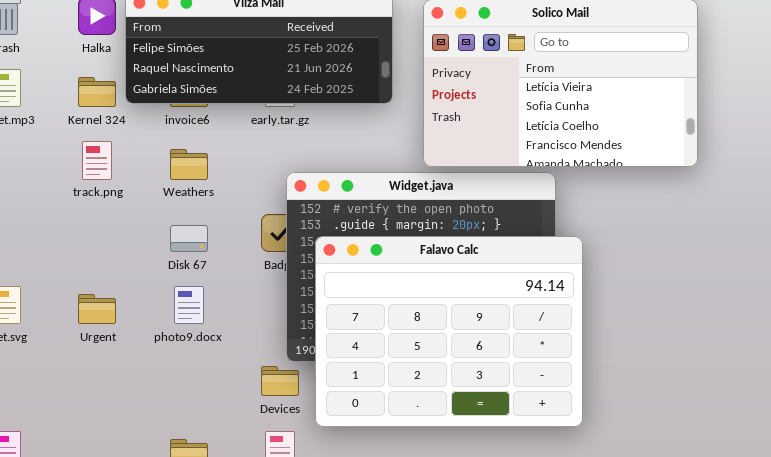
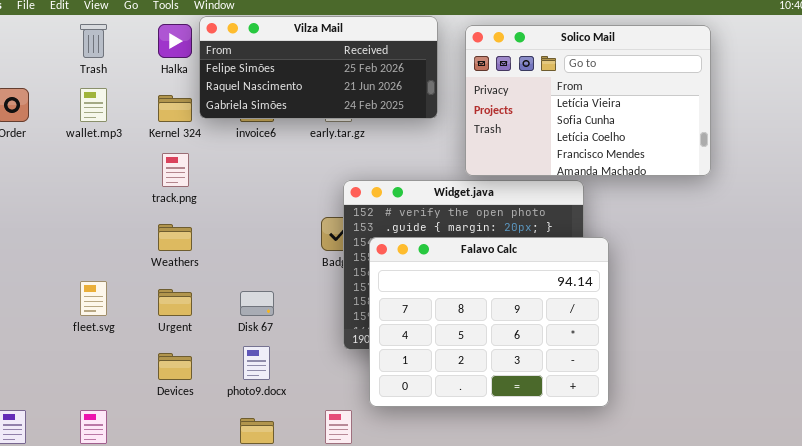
Weathers: [170,149,208,180] -> [158,224,192,251], moved
Disk 67: [170,225,208,252] -> [240,291,274,316], moved
photo9.docx: [174,286,204,324] -> [243,346,270,380], moved
Devices: [261,366,299,396] -> [158,353,192,380], moved

